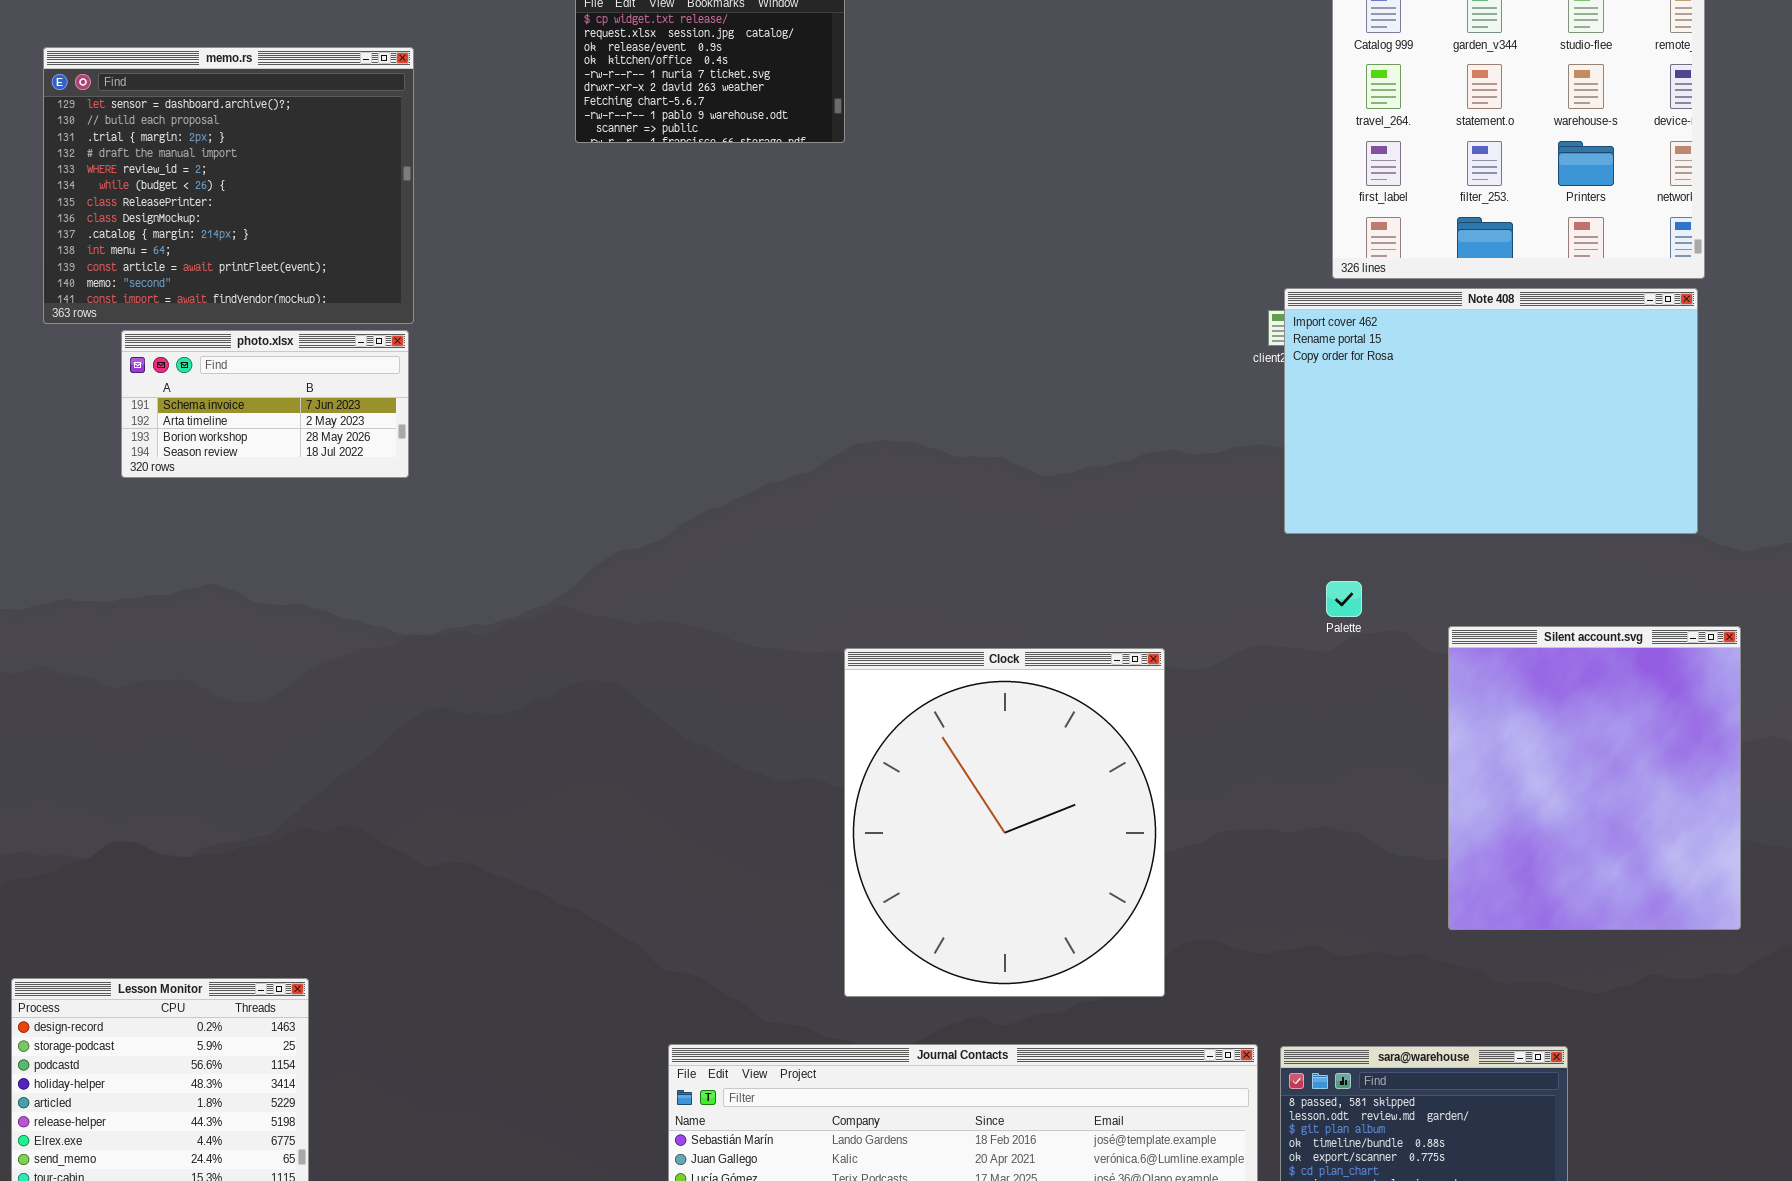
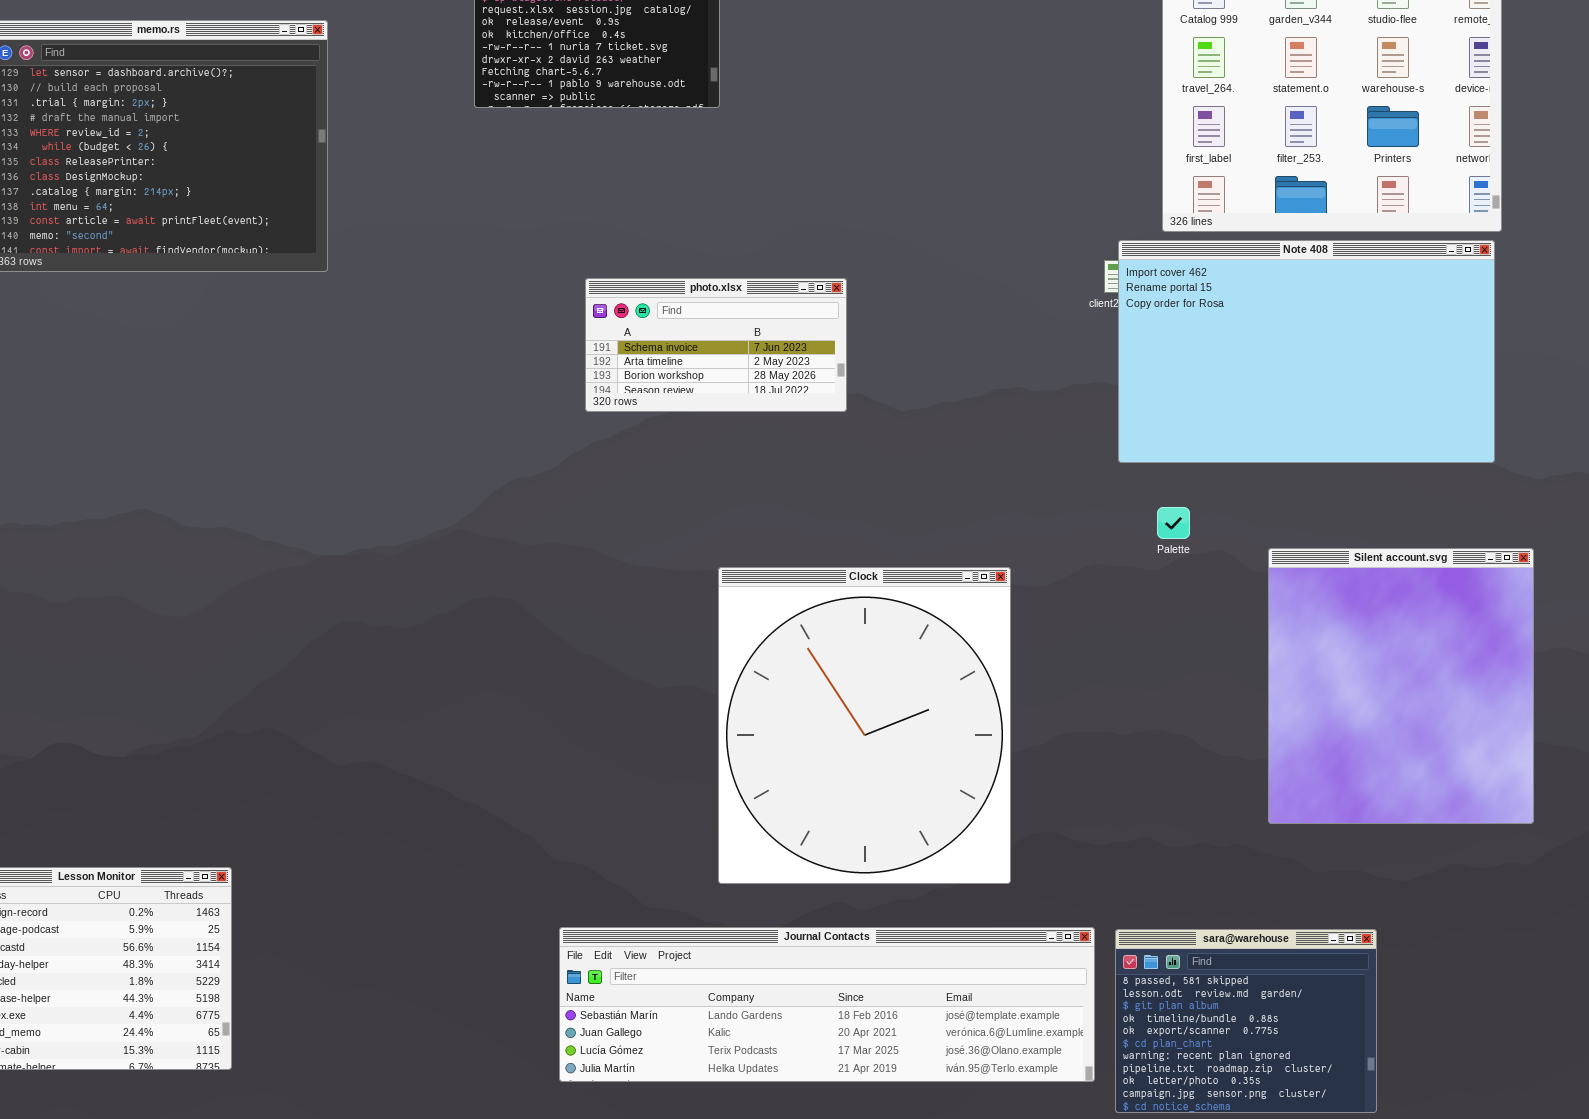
photo.xlsx: [121,330,409,478] -> [585,278,847,412], moved

